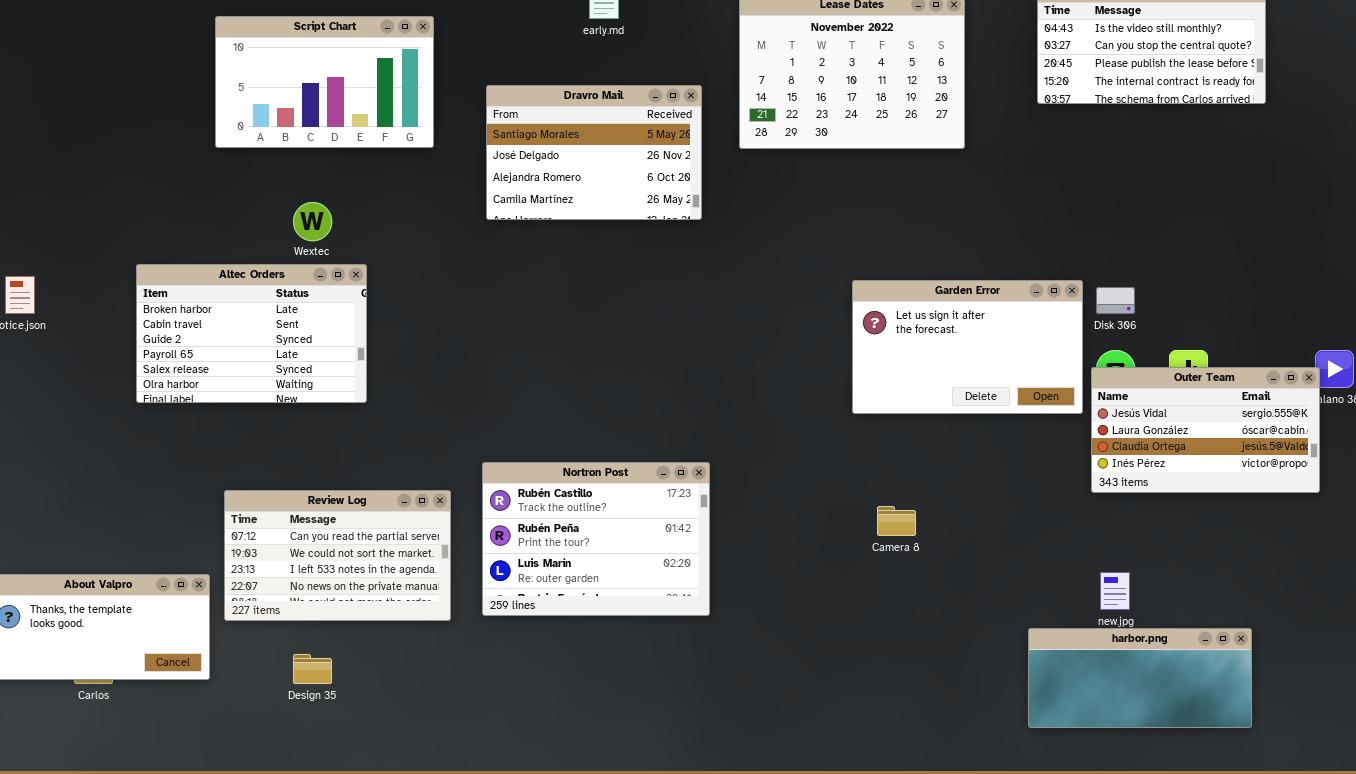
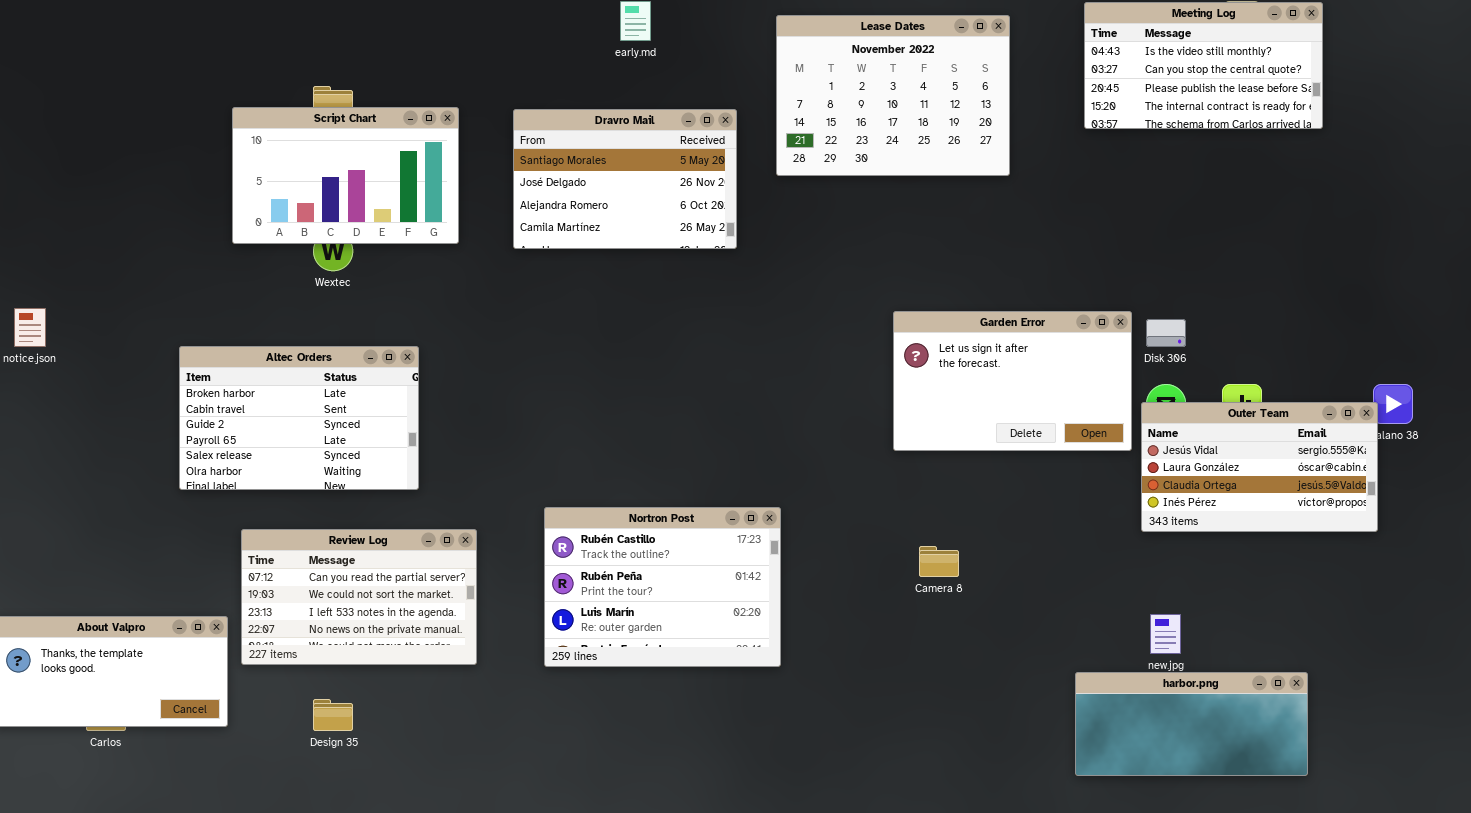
Script Chart: [215,16,434,148] -> [232,107,459,244], moved
Altec Orders: [136,264,367,403] -> [179,346,419,490], moved
Nortron Post: [482,462,710,616] -> [544,507,781,667], moved

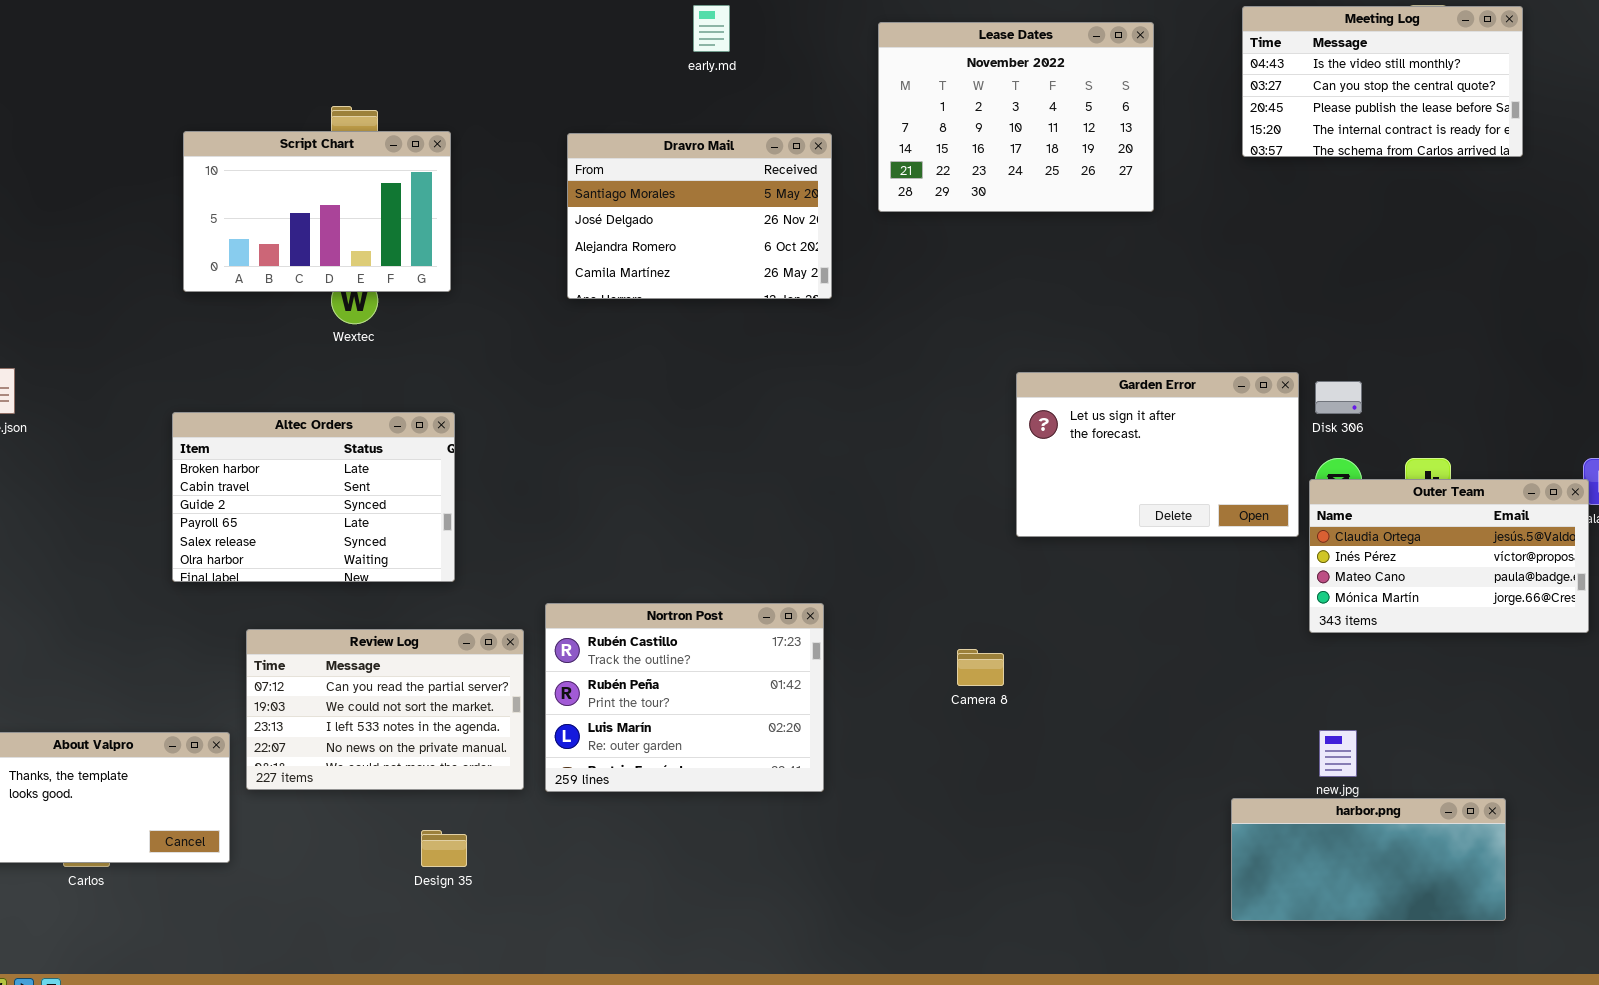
Script Chart: [232,107,459,244] -> [183,131,451,292], moved
Outer Team: [1141,402,1378,532] -> [1309,479,1589,633], scrolled down 2 rows
Nortron Post: [544,507,781,667] -> [545,603,824,792], moved
Camera 8: [919,546,959,577] -> [957,649,1004,686], moved
Design 35: [313,699,353,731] -> [421,830,467,867], moved

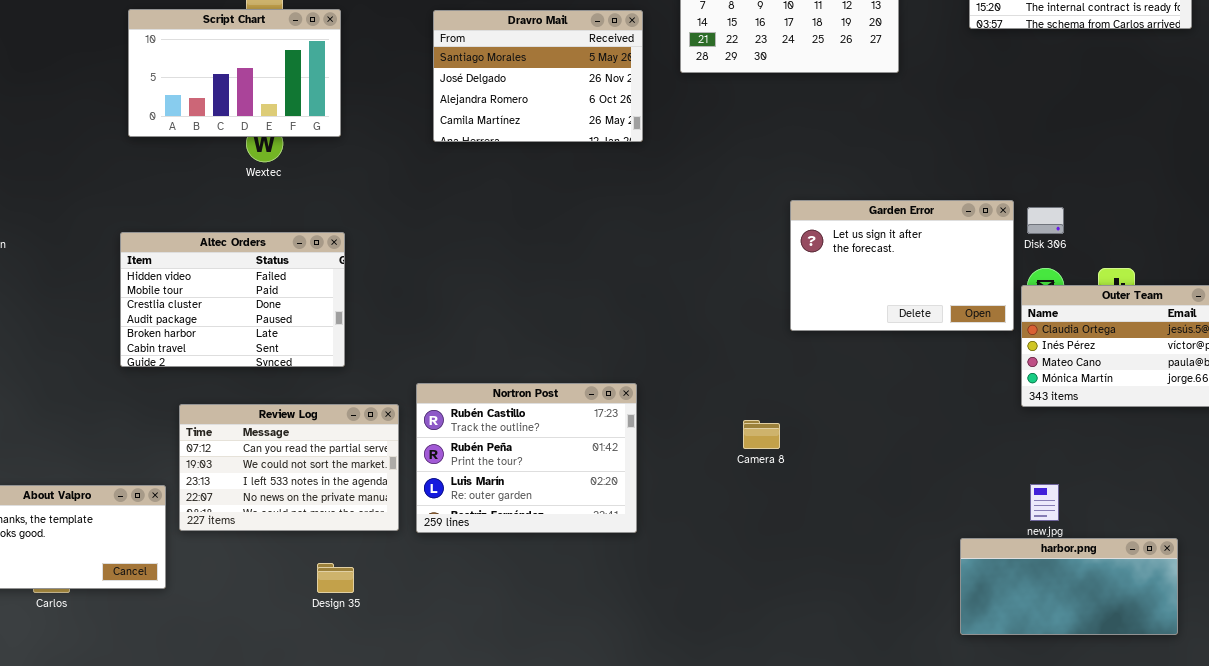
Altec Orders: [172,412,455,582] -> [120,232,345,367], scrolled up 4 rows

